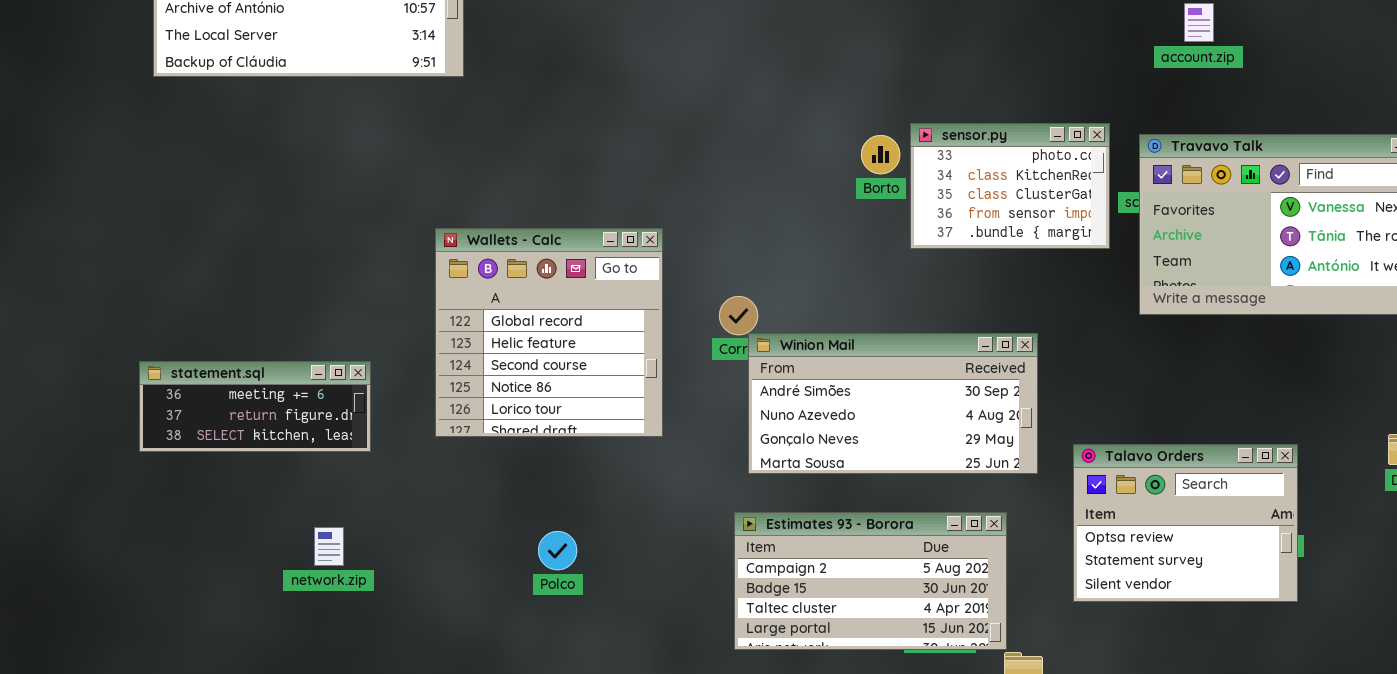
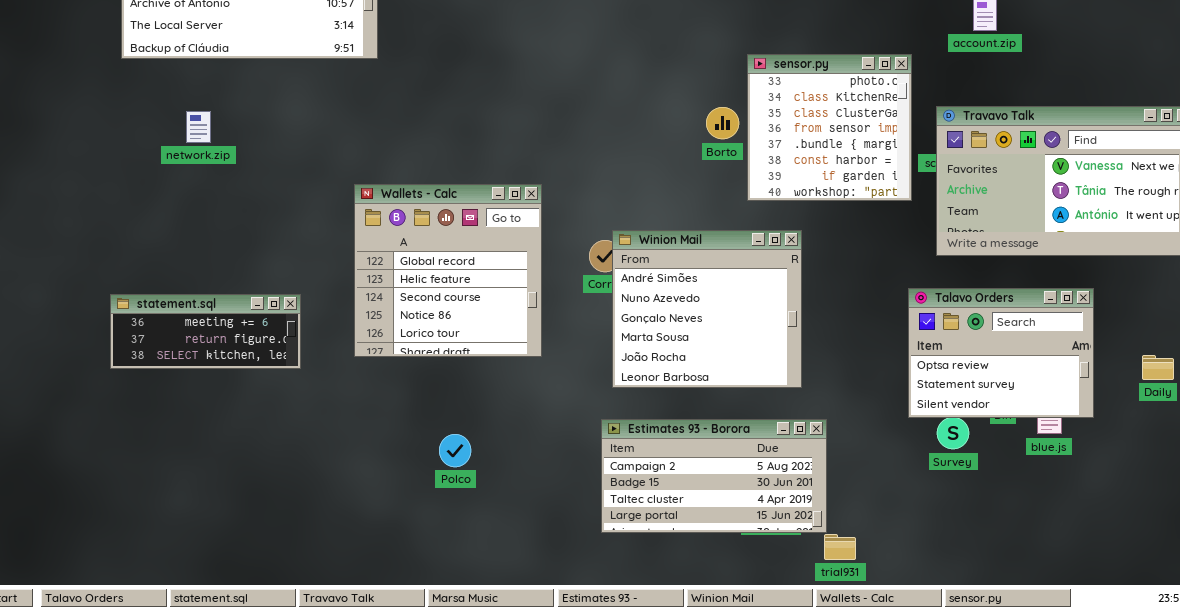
sensor.py: [910,123,1110,249] -> [747,54,912,201], resized
Winion Mail: [748,333,1038,474] -> [612,230,802,388], resized
Talavo Orders: [1073,444,1298,602] -> [908,288,1094,418], moved
network.zip: [314,527,344,566] -> [186,111,211,143], moved

